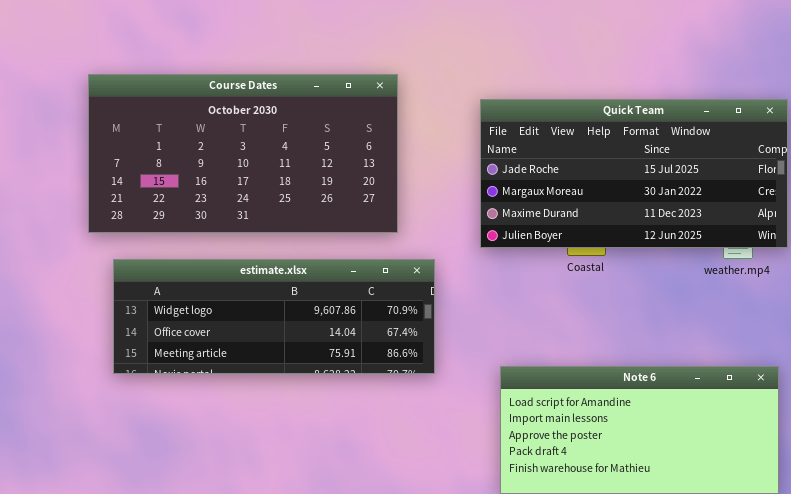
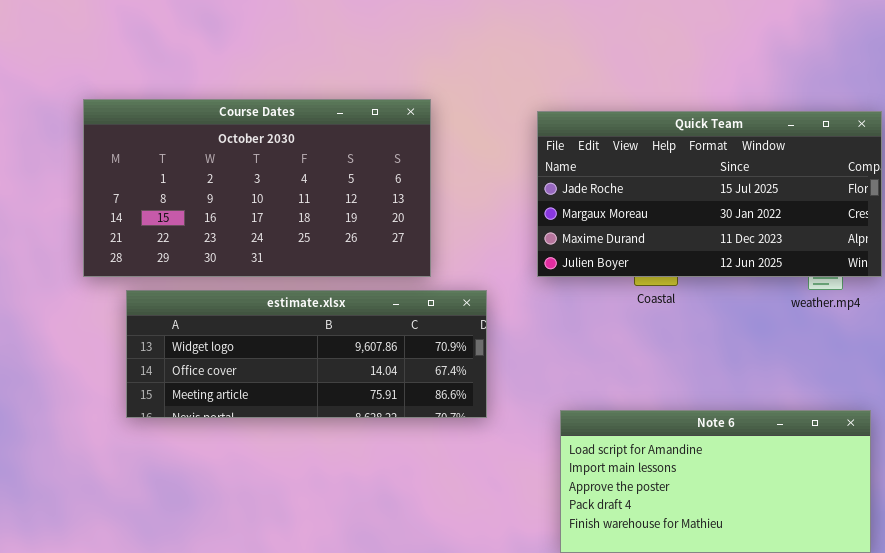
Course Dates: [88,74,398,233] -> [83,99,431,277], moved

